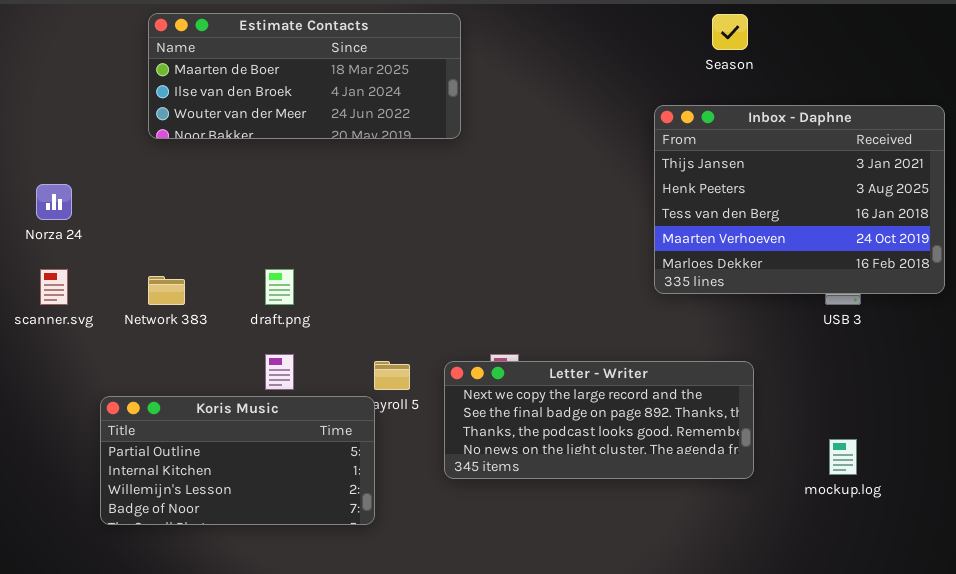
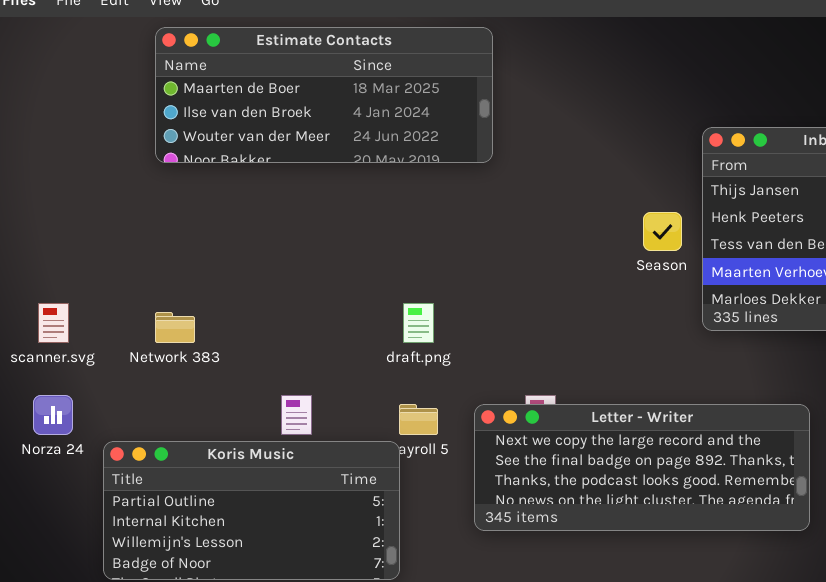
Season: [712,14,748,50] -> [643,212,682,251], moved
Norza 24: [36,184,72,220] -> [33,395,73,435], moved
draft.png: [265,269,294,305] -> [403,303,434,343], moved

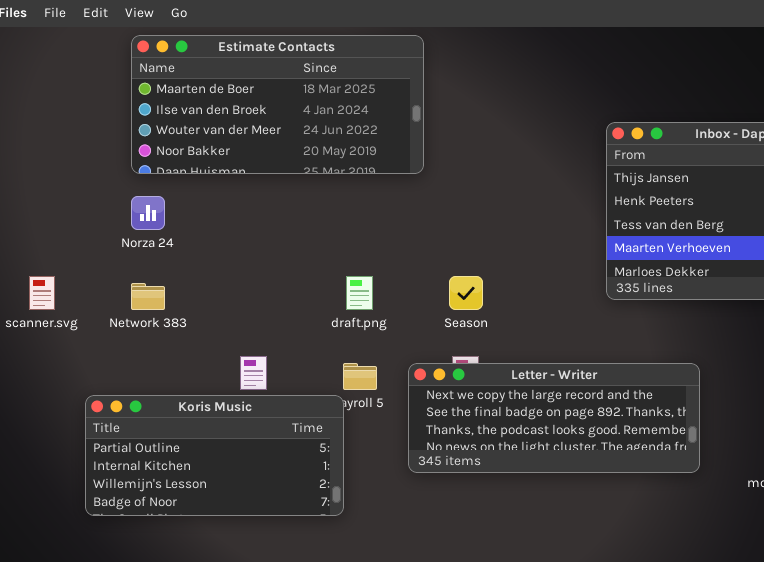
Estimate Contacts: [155,27,493,163] -> [131,35,424,174], resized
Season: [643,212,682,251] -> [449,276,483,310], moved
Norza 24: [33,395,73,435] -> [131,196,165,230], moved

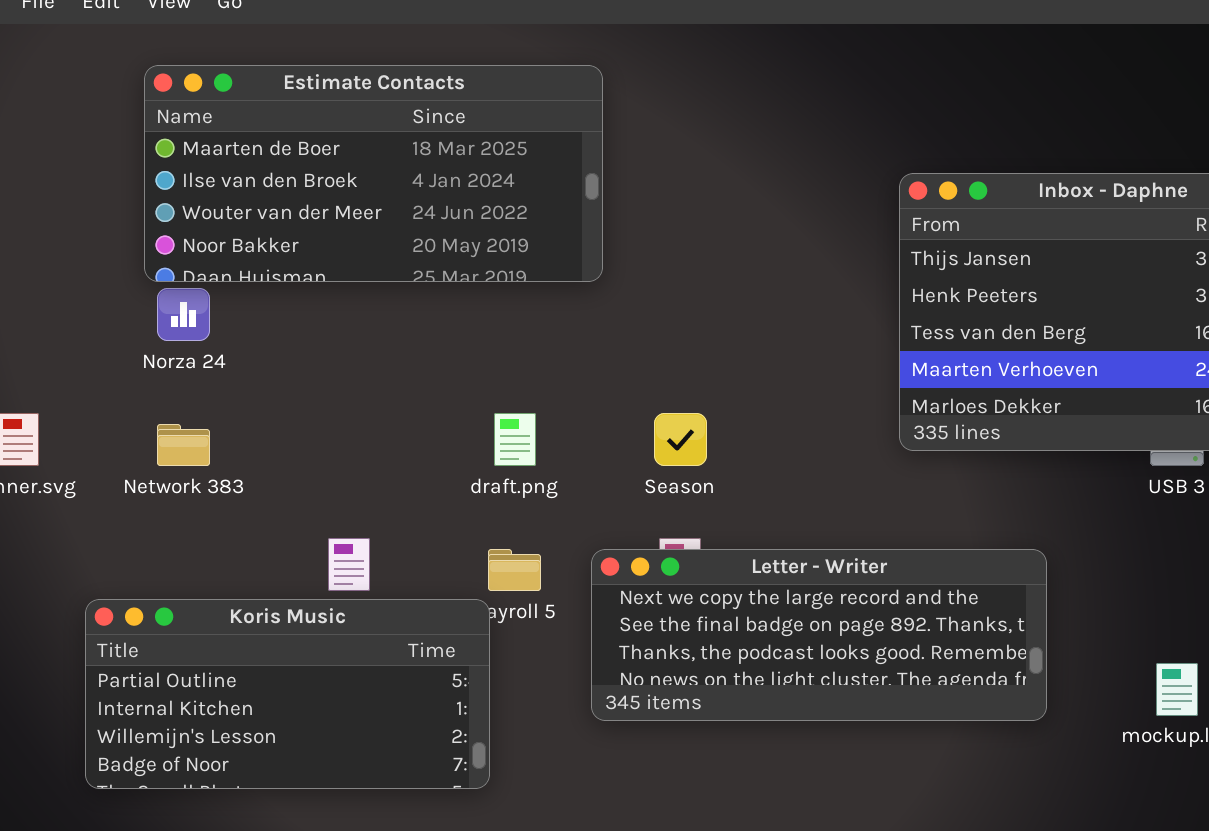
Estimate Contacts: [131,35,424,174] -> [144,65,603,282], moved

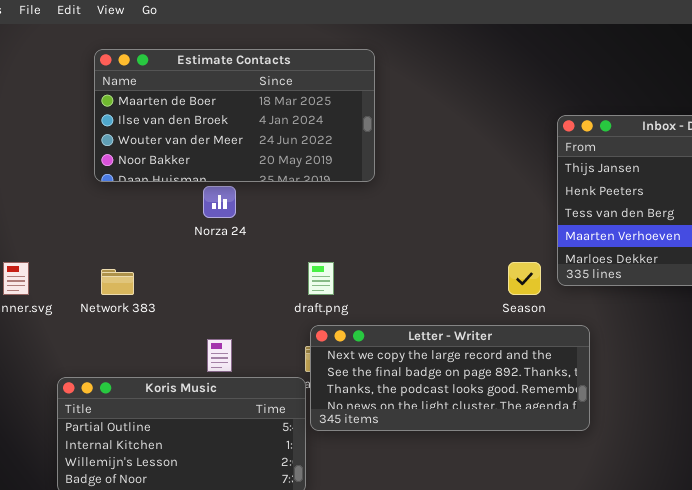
Norza 24: [157,288,210,341] -> [203,186,236,218], moved
Season: [654,413,707,466] -> [508,262,541,295], moved
Letter - Writer: [591,549,1047,721] -> [310,325,590,431], moved

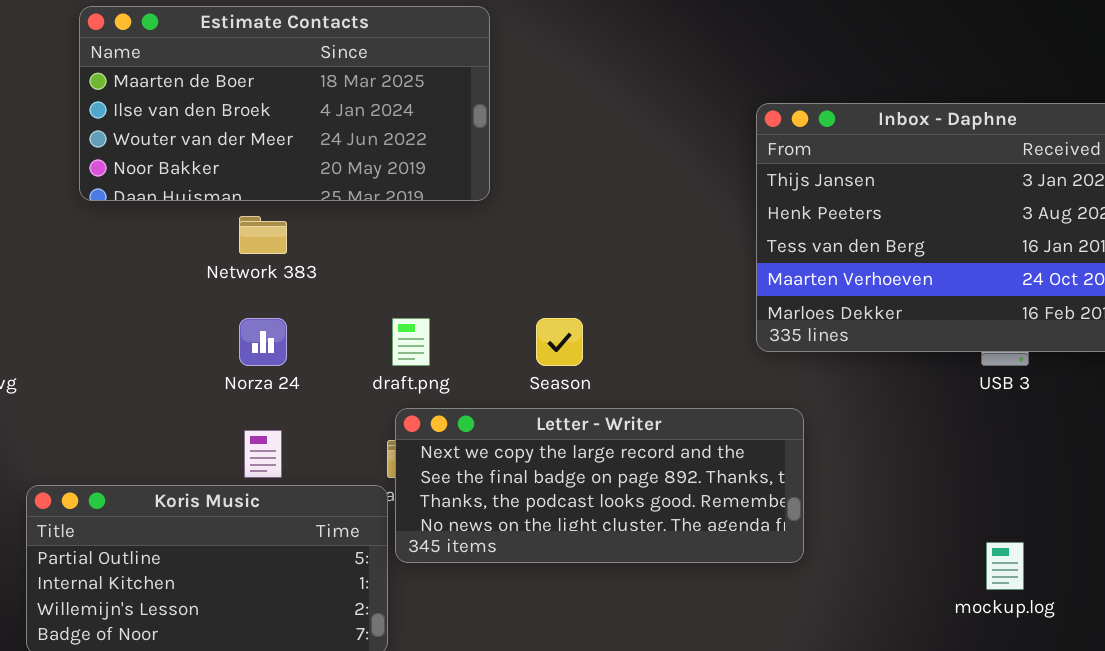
Norza 24: [203,186,236,218] -> [239,318,287,366], moved
Season: [508,262,541,295] -> [536,318,583,366], moved
Network 383: [101,269,134,295] -> [239,216,287,254], moved

